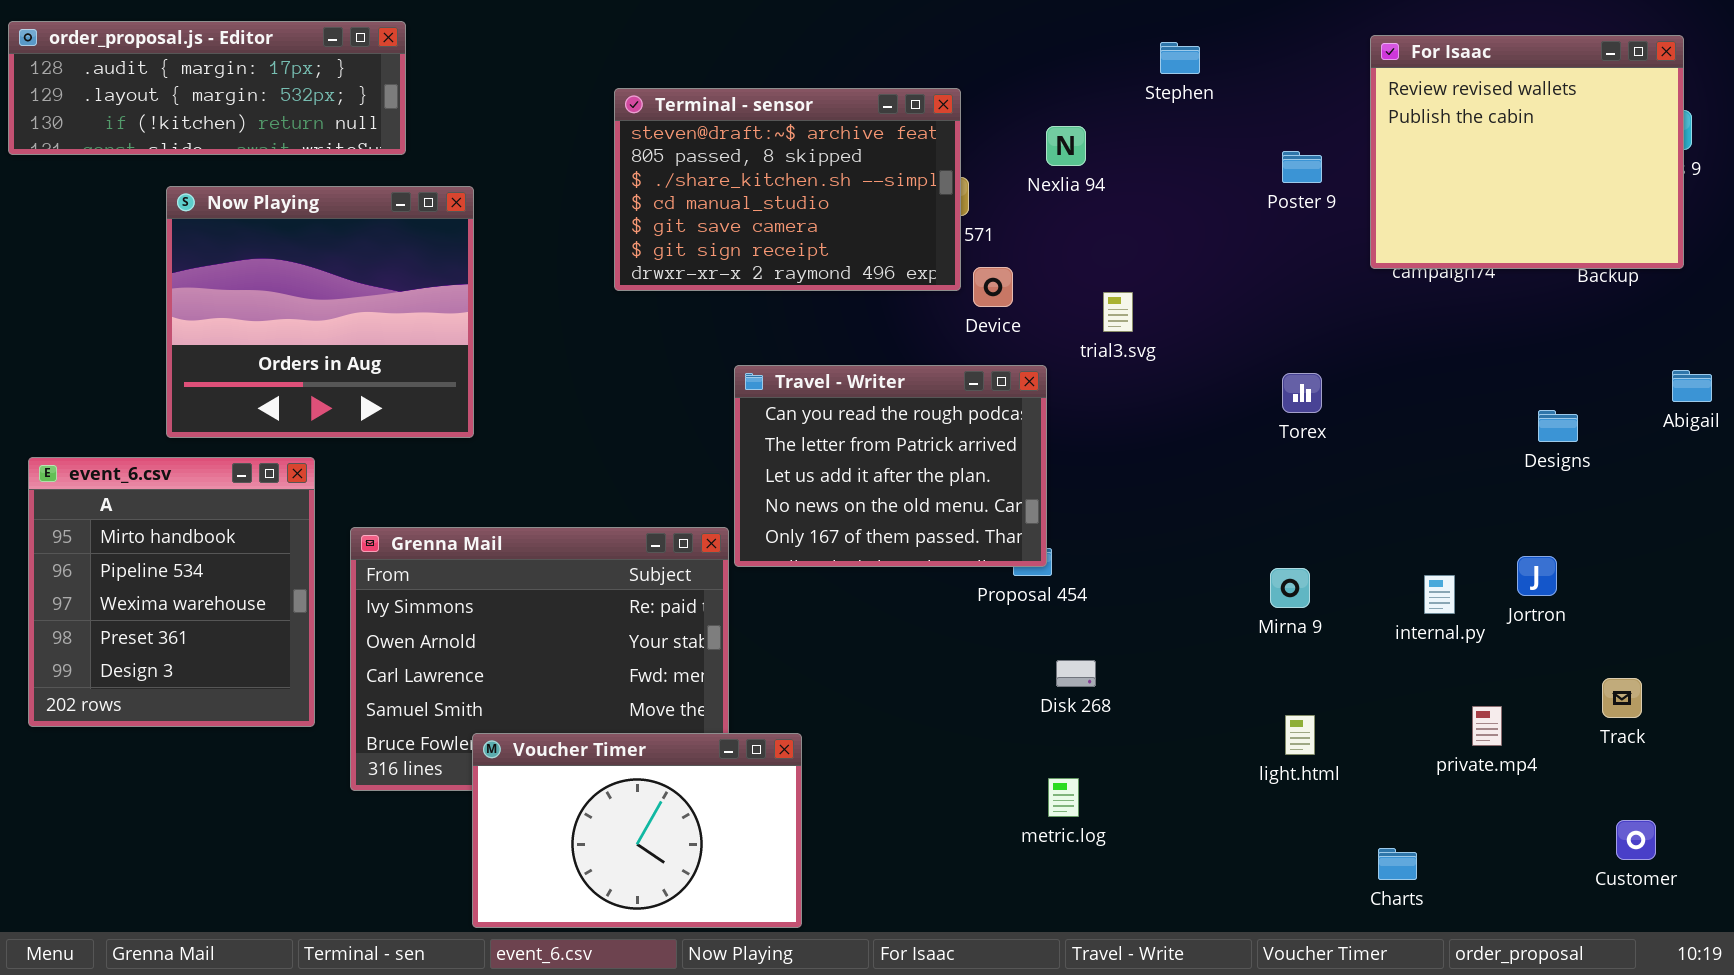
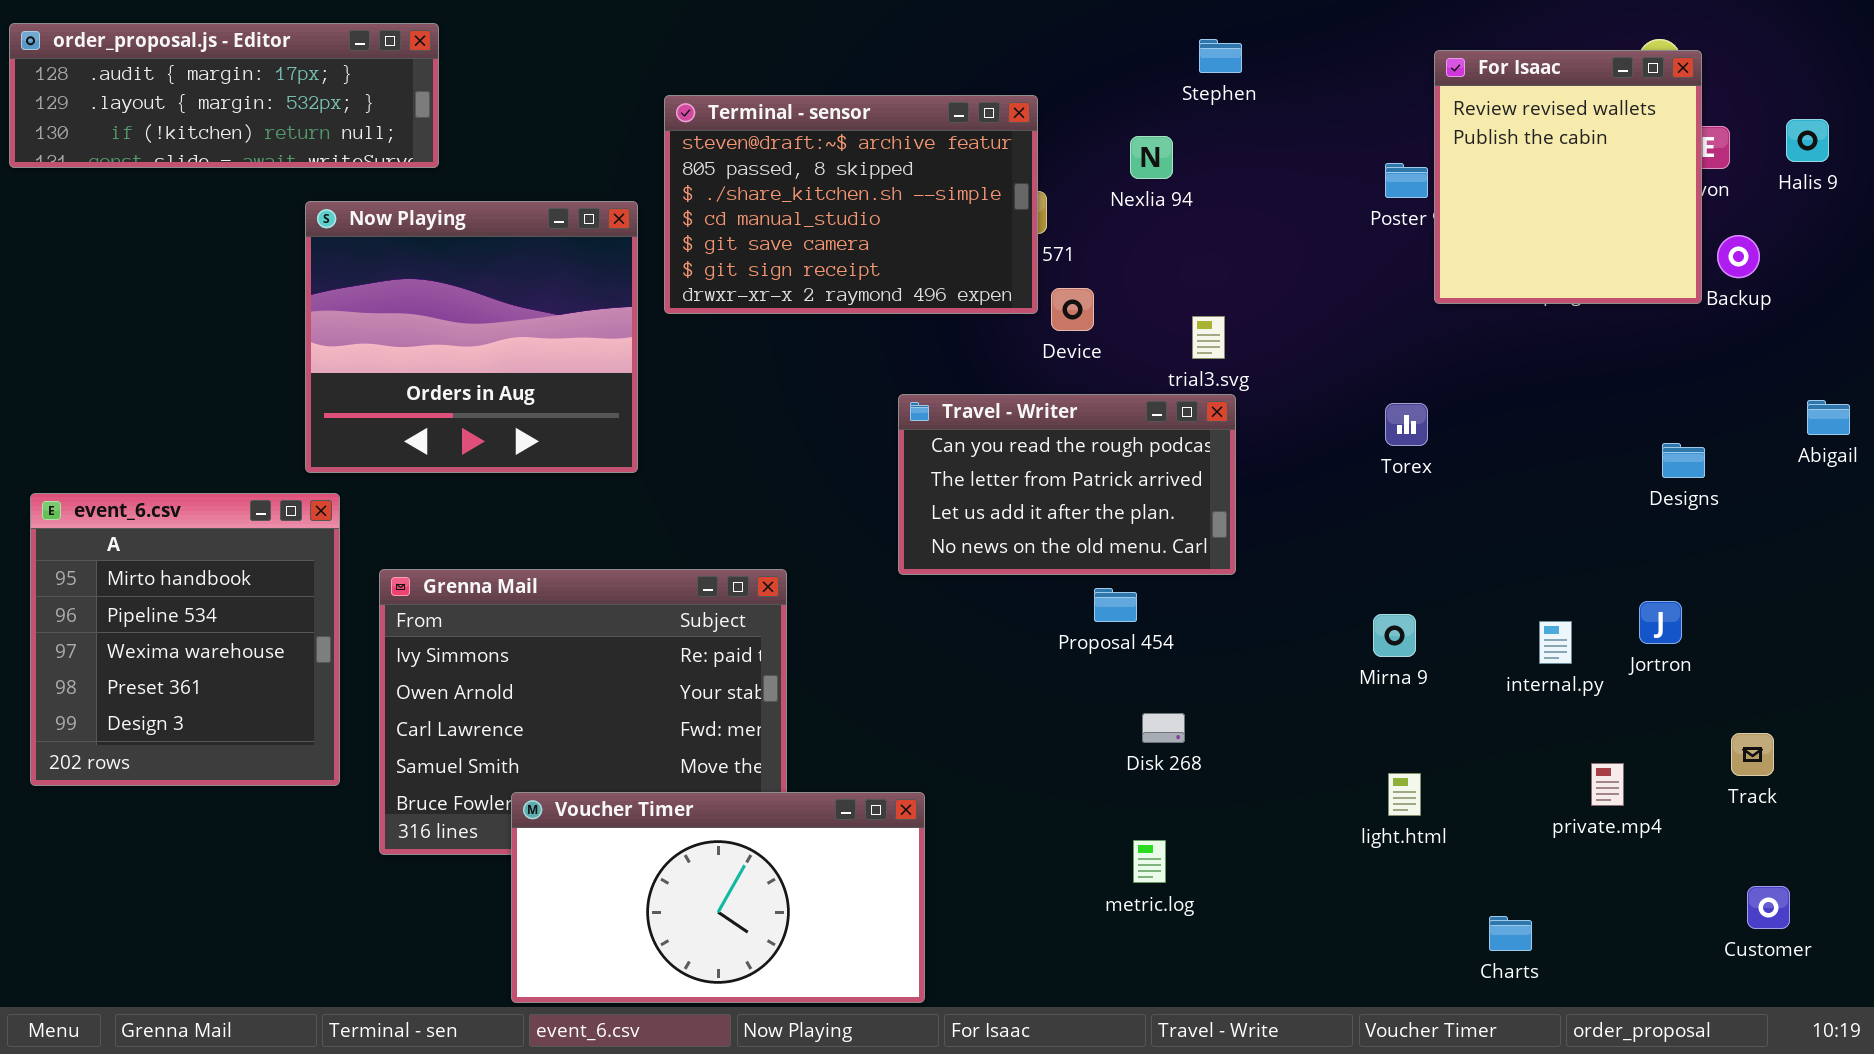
For Isaac: [1370,35,1684,269] -> [1434,50,1702,304], moved, resized
Stephen: [1160,42,1200,74] -> [1199,39,1242,73], moved
Now Playing: [166,186,474,438] -> [305,201,638,473], moved
Travel - Writer: [734,365,1047,567] -> [898,394,1236,575], moved, resized
Voucher Timer: [472,733,802,928] -> [511,792,925,1003], resized

